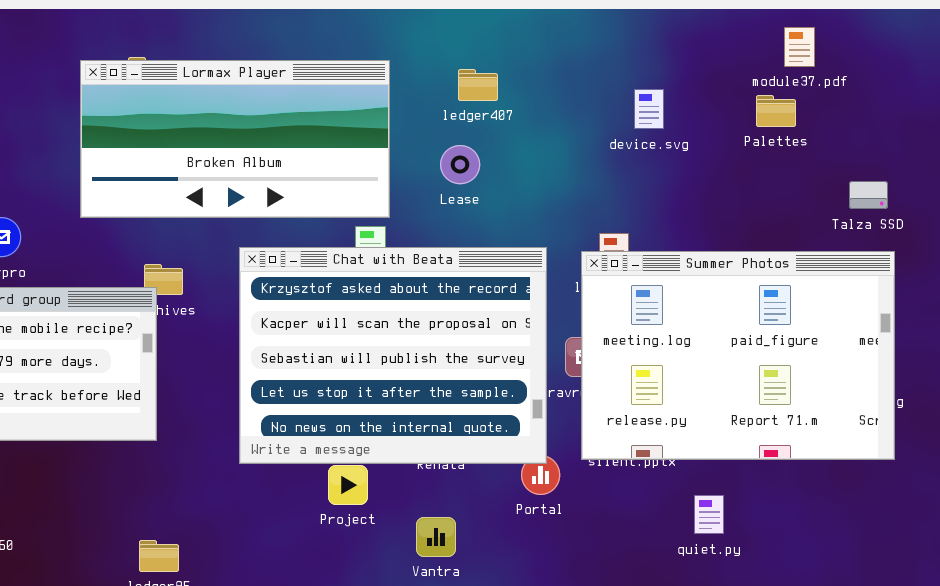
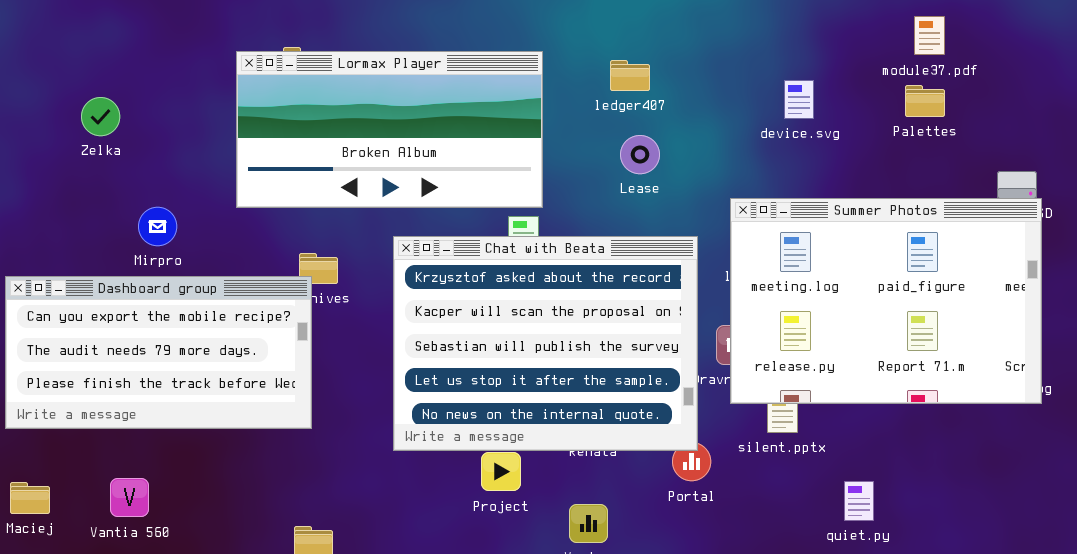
module37.pdf: [784,27,815,67] -> [914,16,945,55], moved
Lease: [440,145,480,184] -> [620,135,660,174], moved
Summer Photos: [581,251,895,460] -> [730,198,1042,404], moved

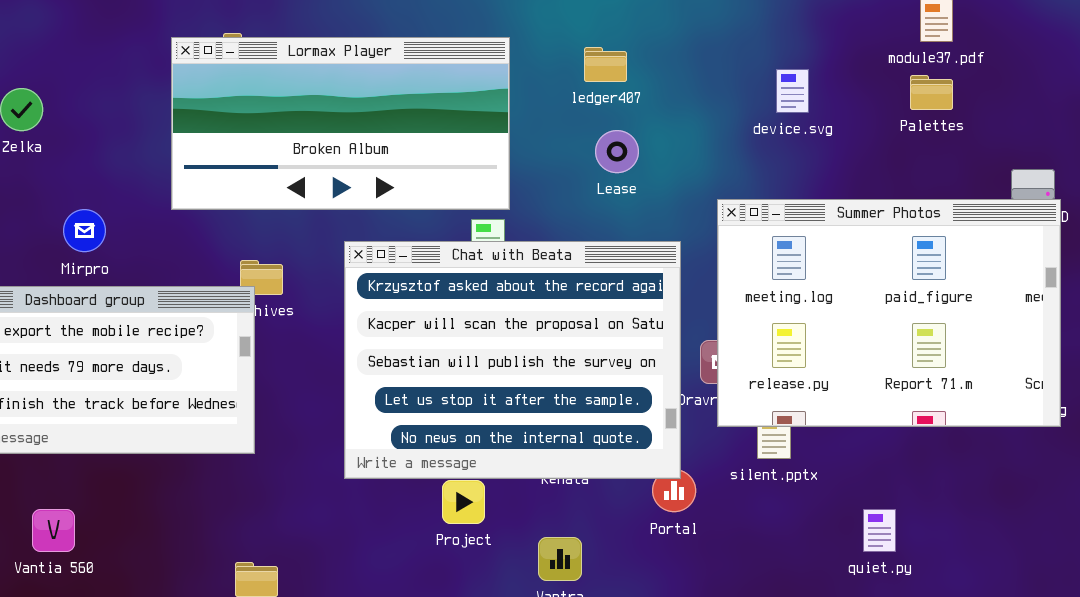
quiet.py: [844,481,874,521] -> [863,509,896,552], moved

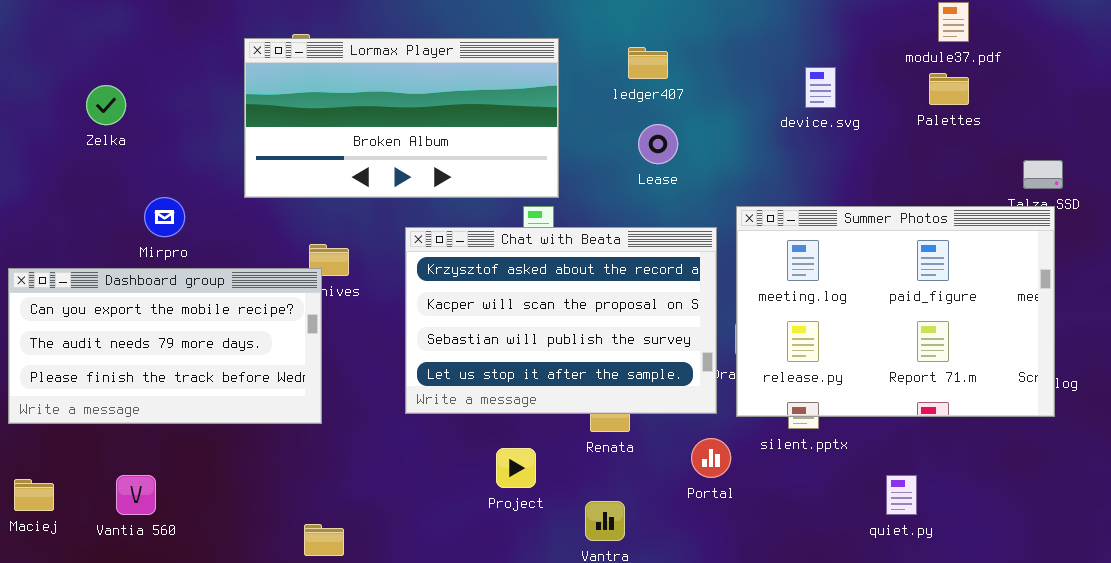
Summer Photos: [717,199,1061,427] -> [736,206,1055,417], moved
Chat with Beata: [344,241,681,479] -> [405,227,717,414], resized

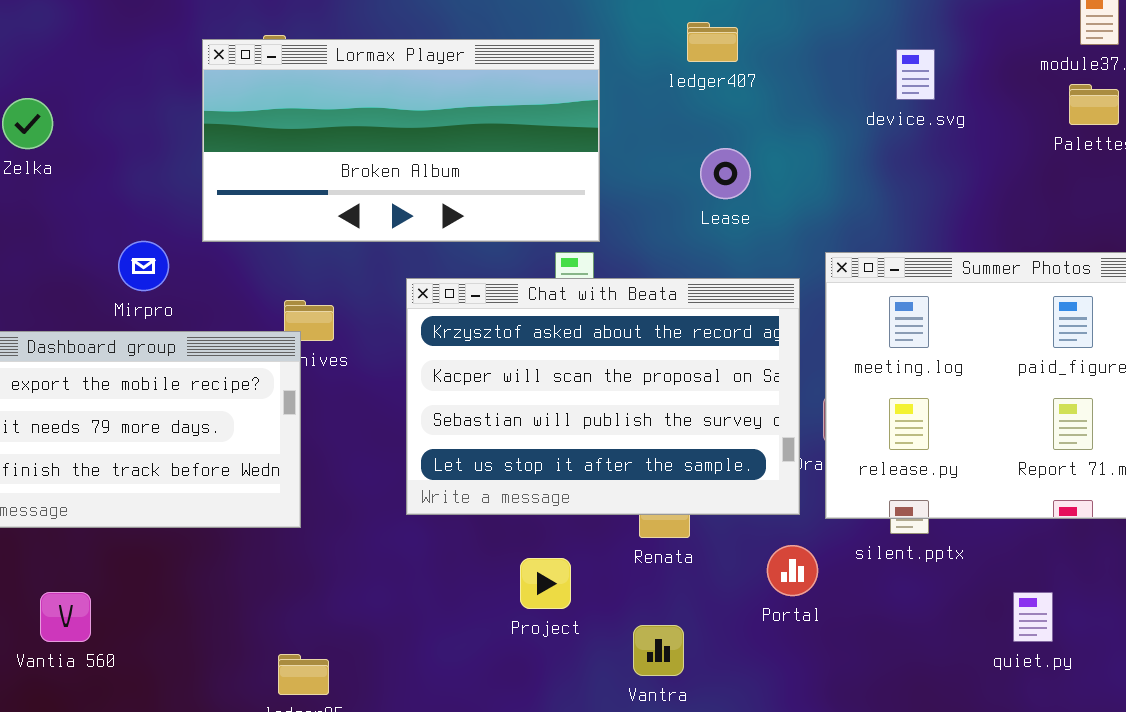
ledger407: [628,47,668,79] -> [687,22,738,62], moved
device.svg: [805,67,836,108] -> [896,49,935,100], moved
Mirpro: [144,197,185,237] -> [118,241,169,291], moved

